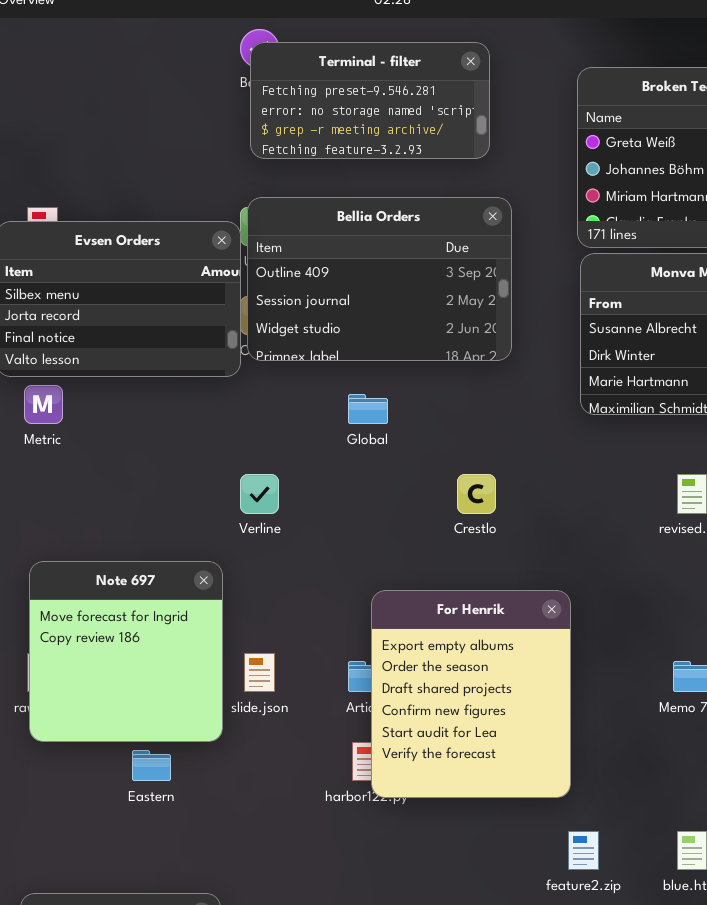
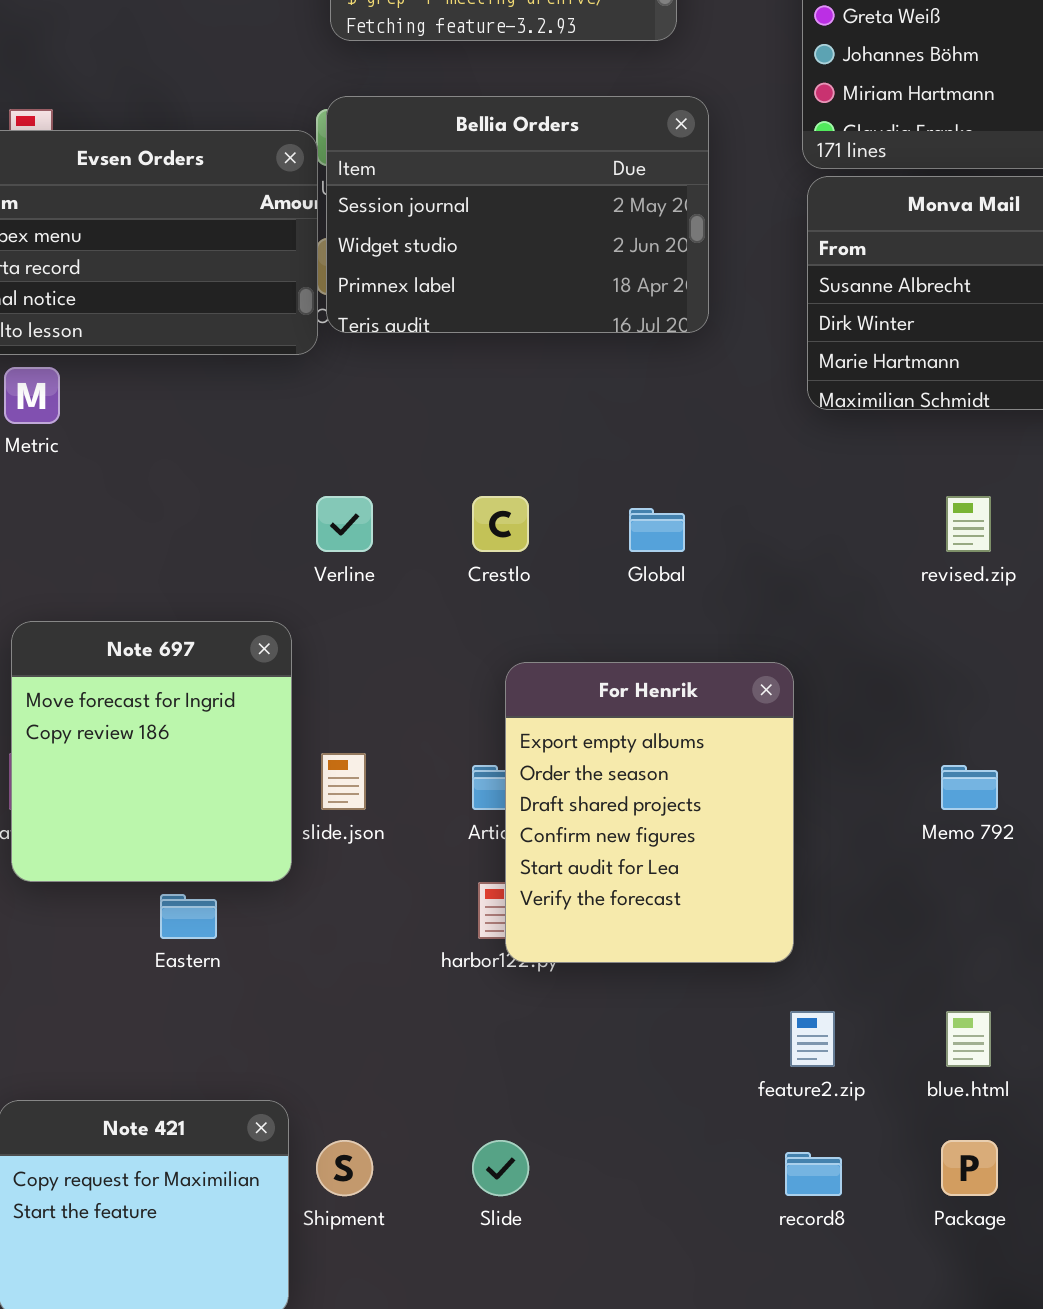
Bellia Orders: [247,197,512,361] -> [326,96,709,333], scrolled down 1 row
Global: [348,394,388,424] -> [629,508,685,552], moved
Crestlo: [457,474,496,514] -> [472,496,529,552], moved

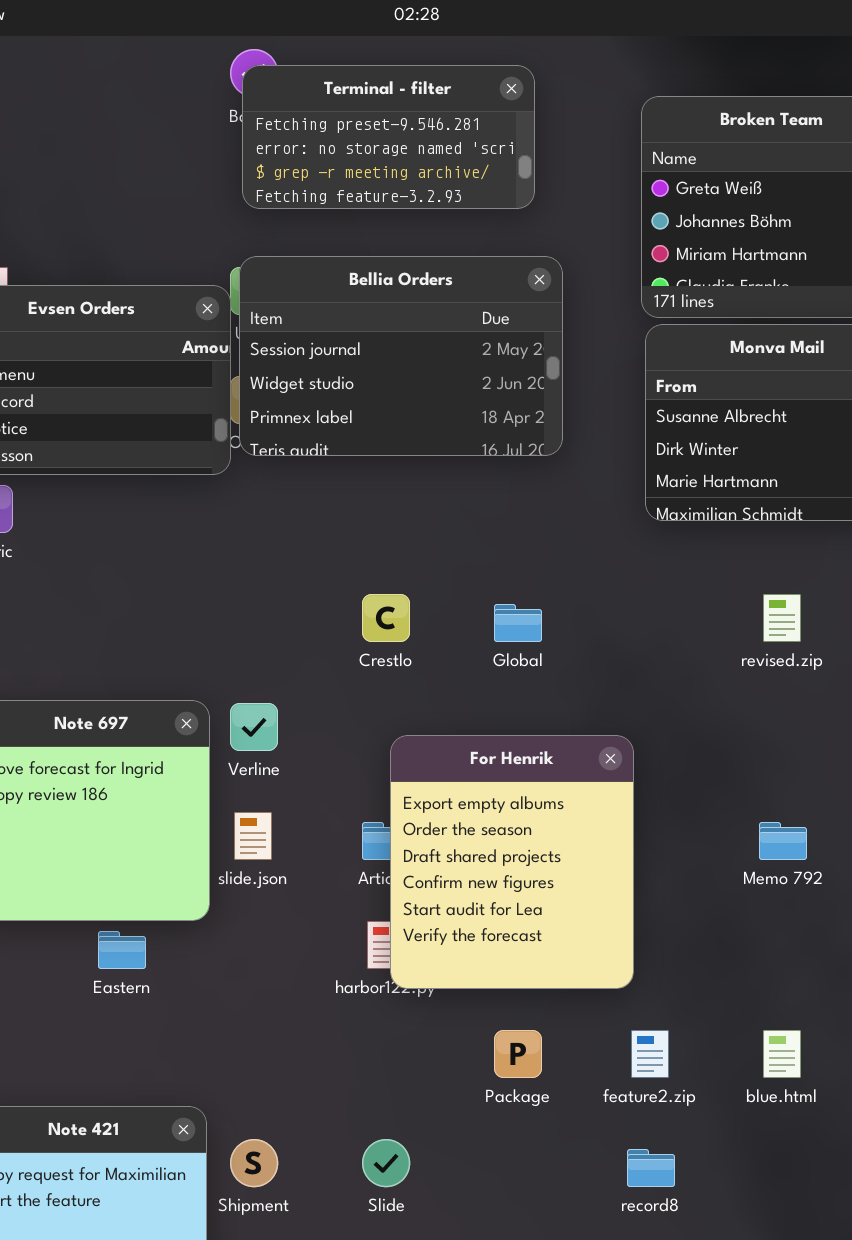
Verline: [316,496,373,552] -> [230,703,278,751], moved
Package: [941,1140,998,1196] -> [494,1030,542,1078], moved

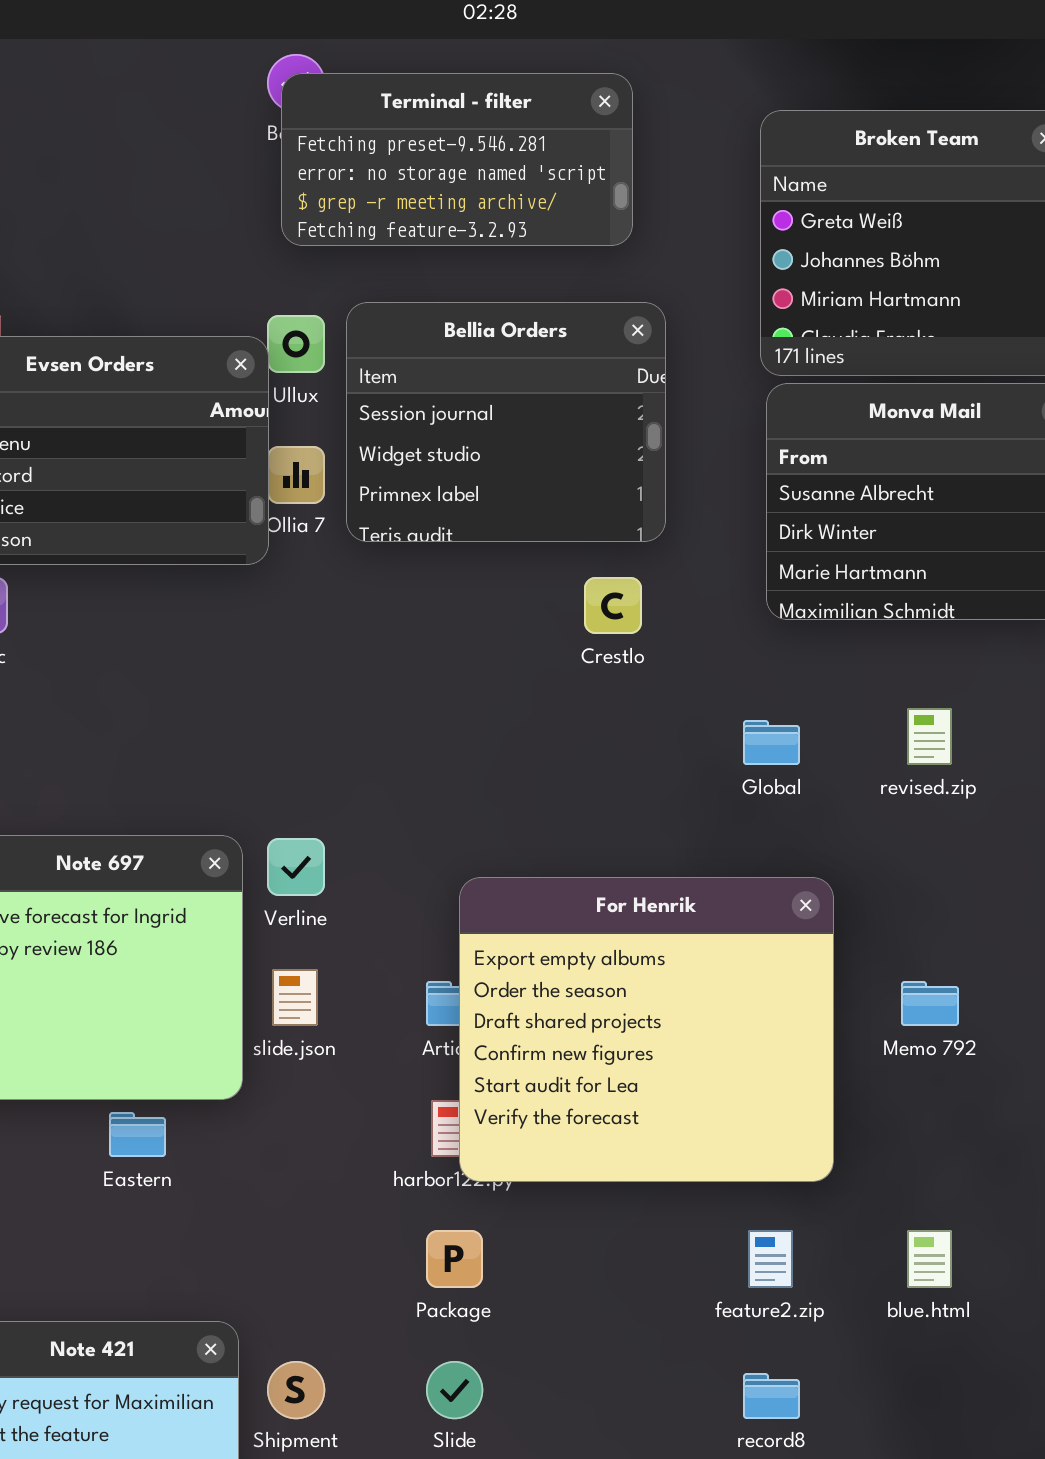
Bellia Orders: [239,256,563,456] -> [346,302,666,542], resized
Crestlo: [362,594,410,642] -> [584,577,642,634], moved
Global: [494,604,542,642] -> [743,720,800,765], moved
For Henrik: [390,735,634,989] -> [459,877,834,1182], resized
Package: [494,1030,542,1078] -> [426,1230,483,1288], moved

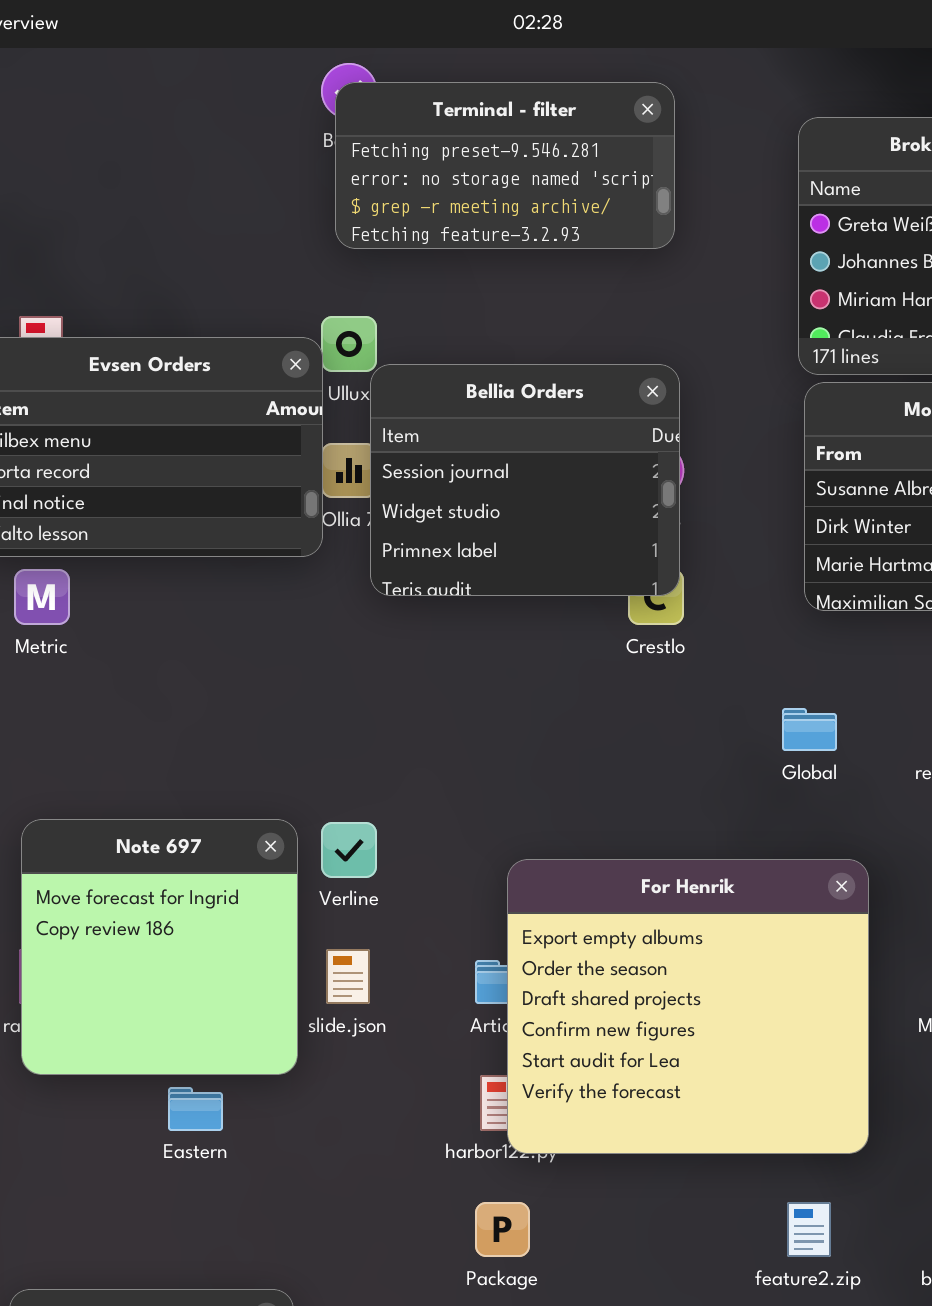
Bellia Orders: [346,302,666,542] -> [370,364,680,596], moved

